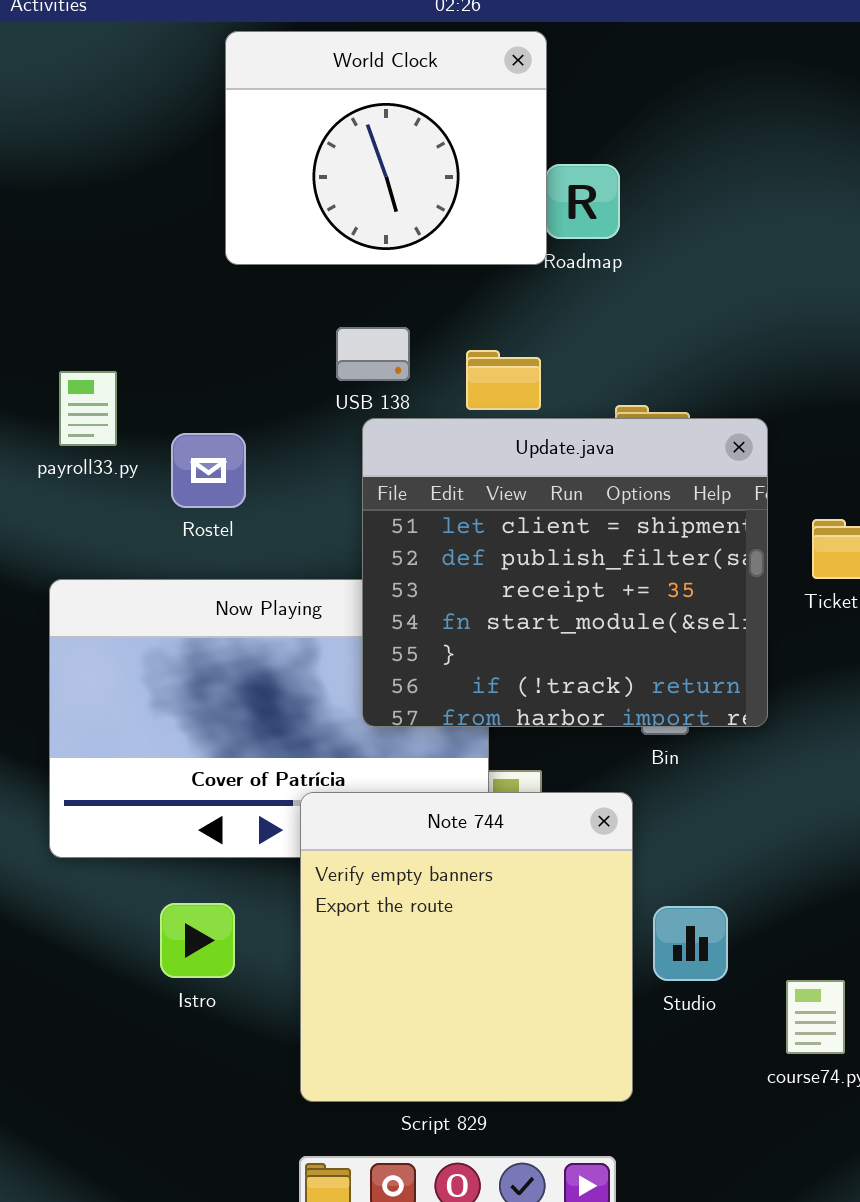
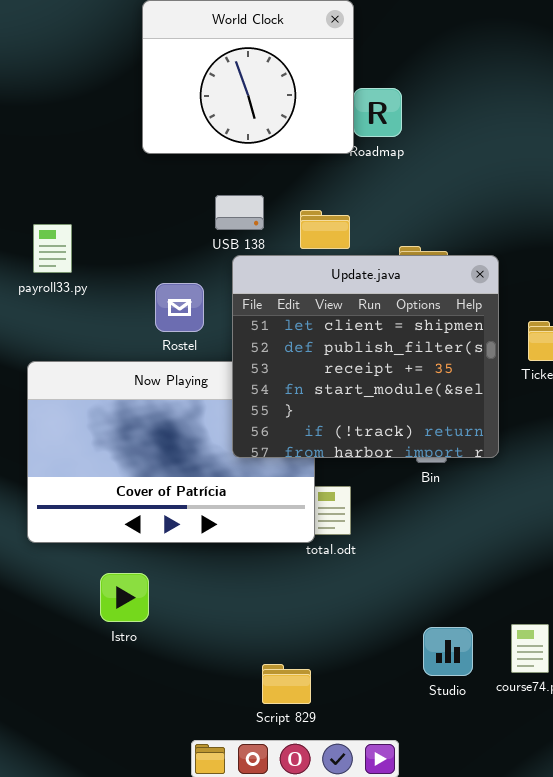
Rostel: [171,433,246,508] -> [155,283,204,332], moved
Note 744: [300,792,633,1102] -> none, closed
Studio: [653,906,728,981] -> [423,627,473,676], moved

